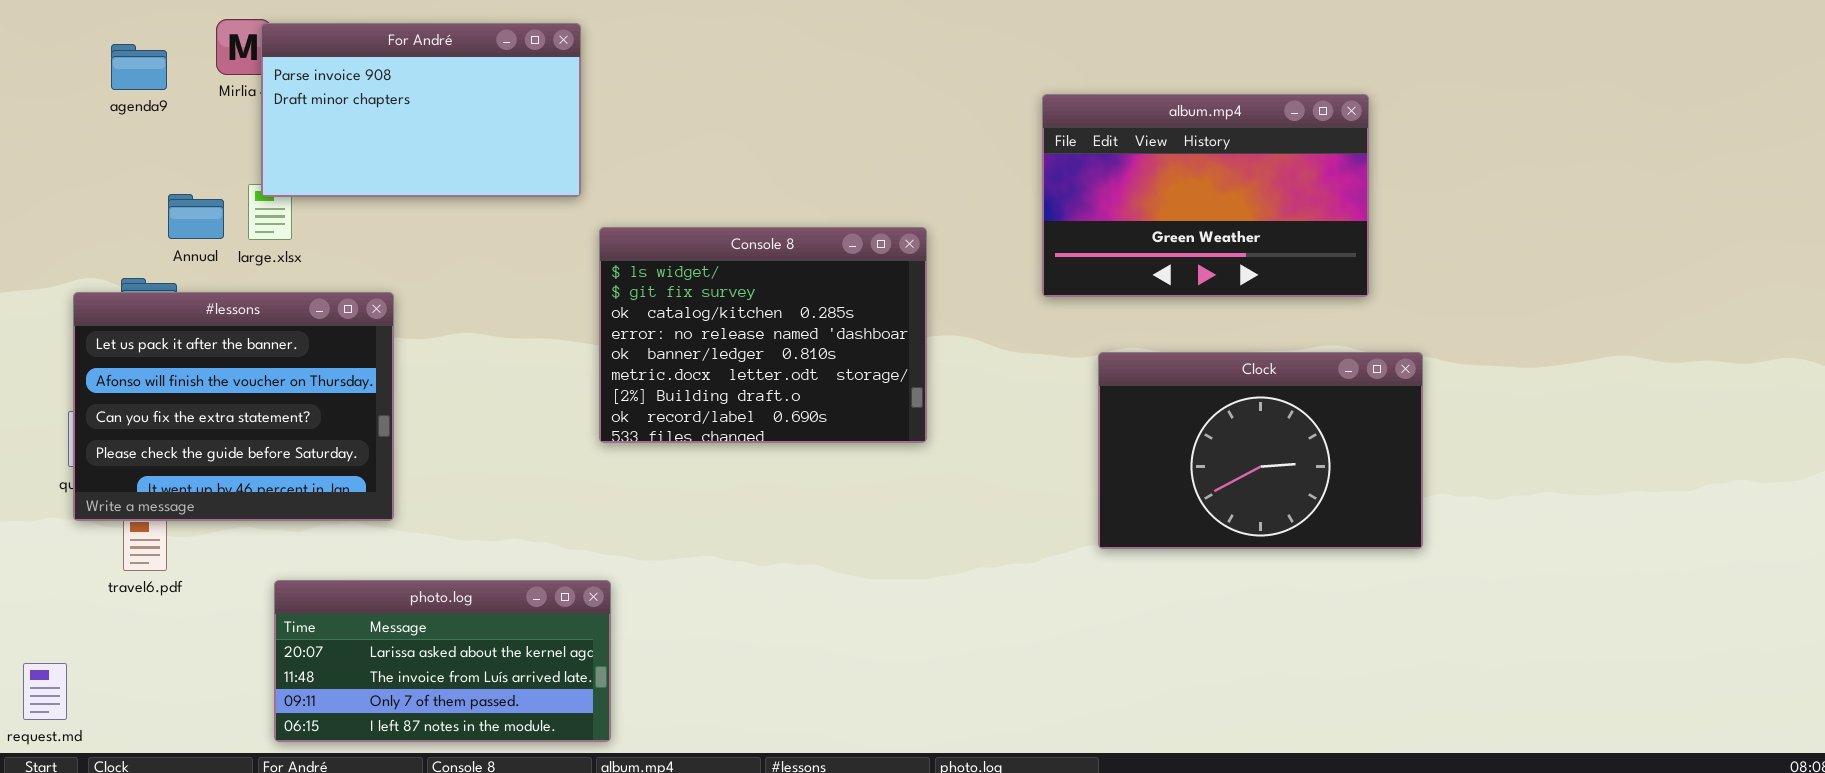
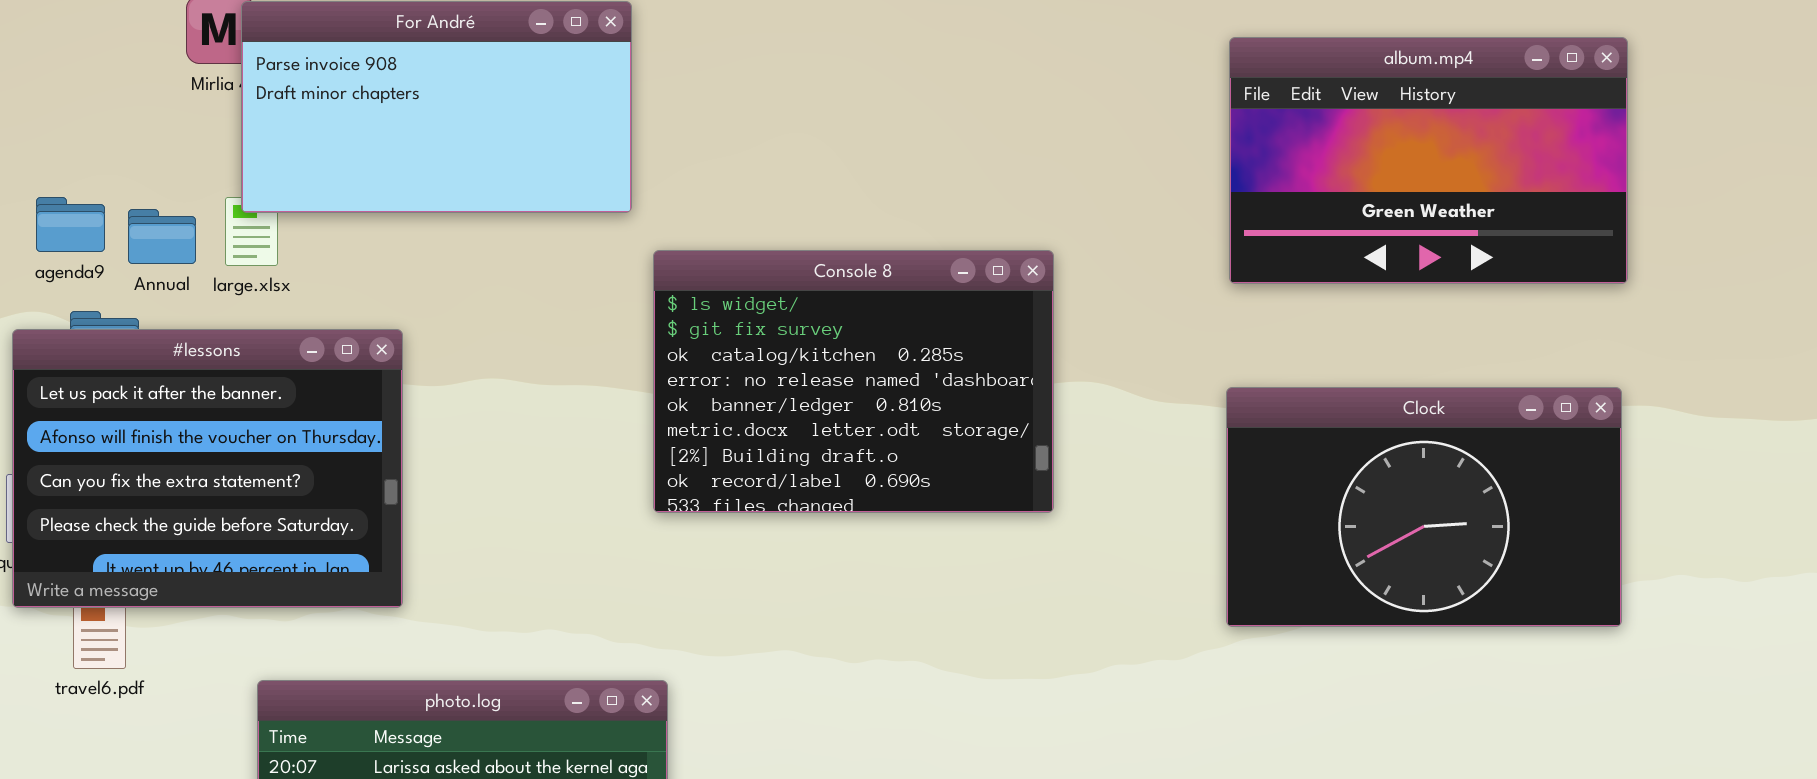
agenda9: [111,44,167,90] -> [36,197,105,252], moved
album.mp4: [1042,94,1369,297] -> [1229,37,1628,284], moved
Clock: [1098,352,1423,549] -> [1226,387,1622,627], moved

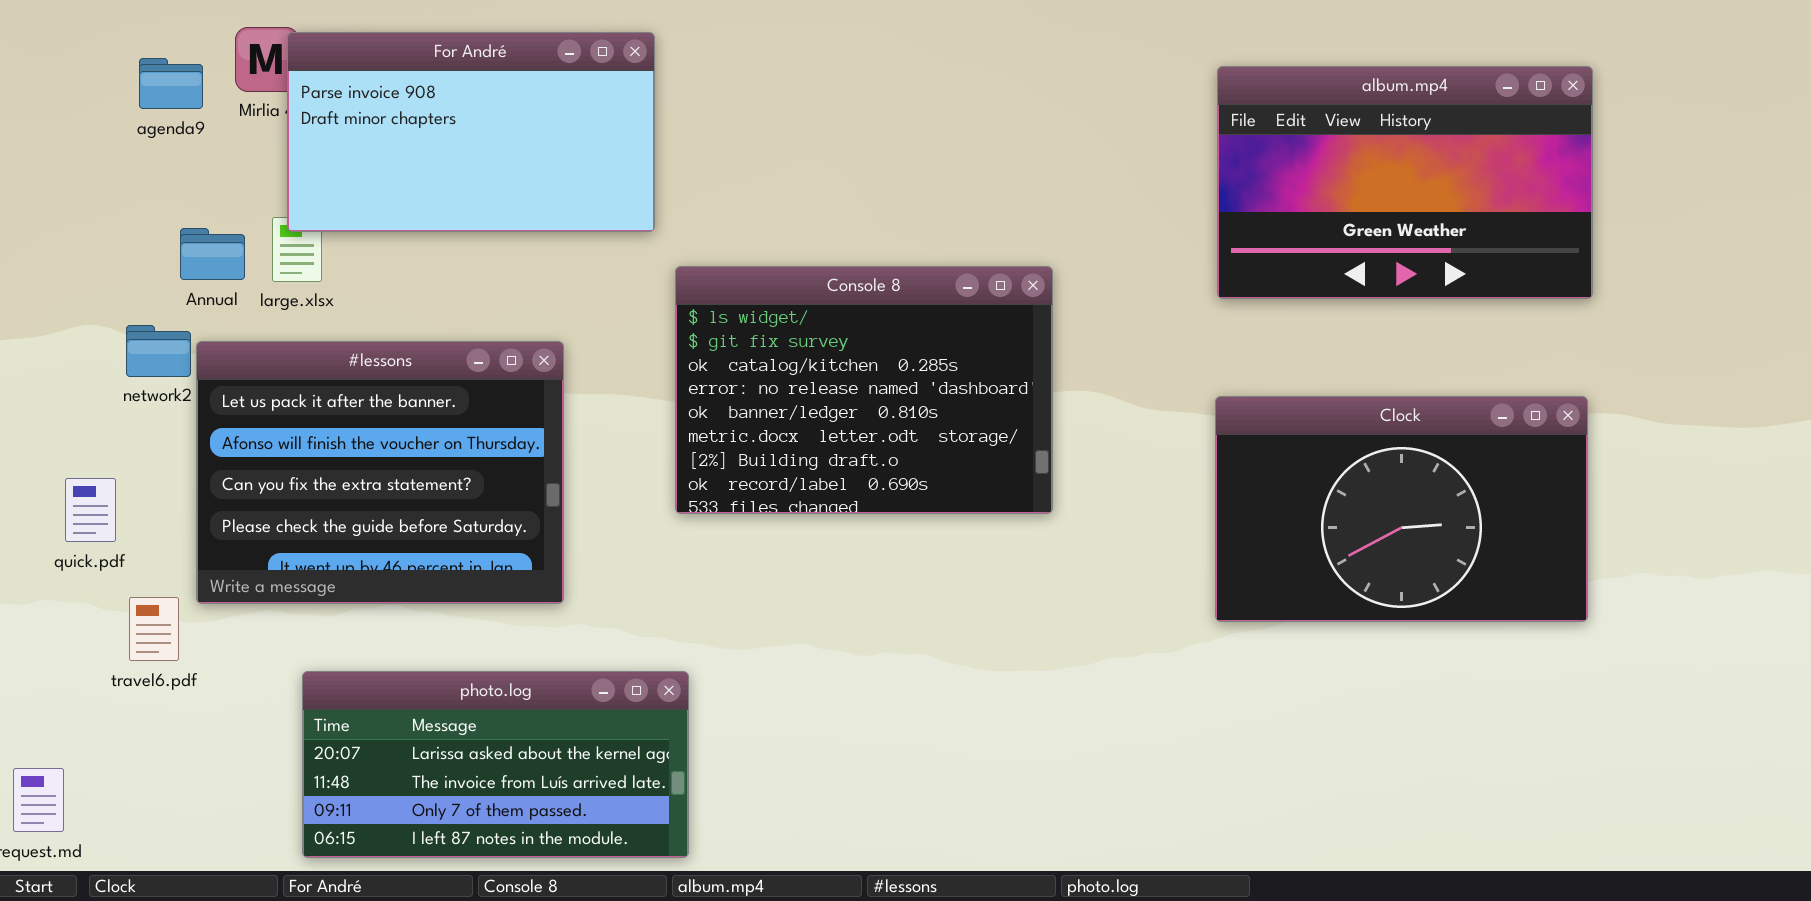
agenda9: [36,197,105,252] -> [139,58,203,109], moved
#lessons: [12,329,403,608] -> [196,341,564,604], moved

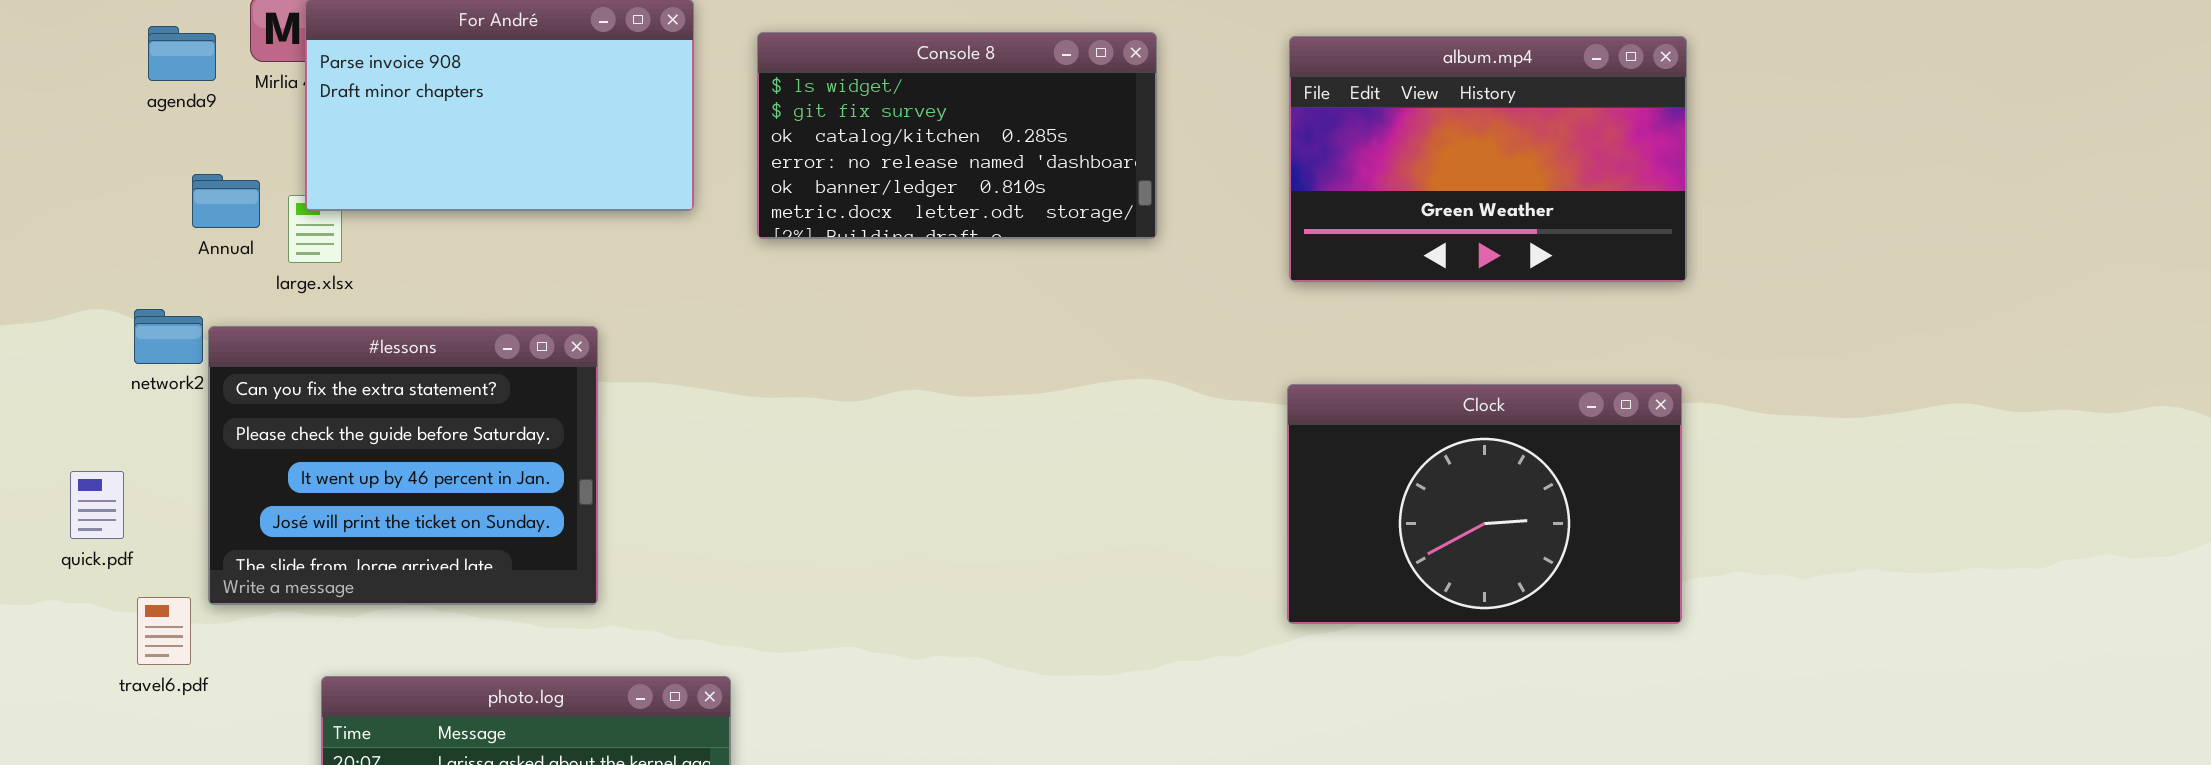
Annual: [180,228,245,280] -> [192,174,260,228], moved
Console 8: [675,266,1053,514] -> [757,32,1157,239], moved, resized
#lessons: [196,341,564,604] -> [208,326,598,605], scrolled down 2 rows

